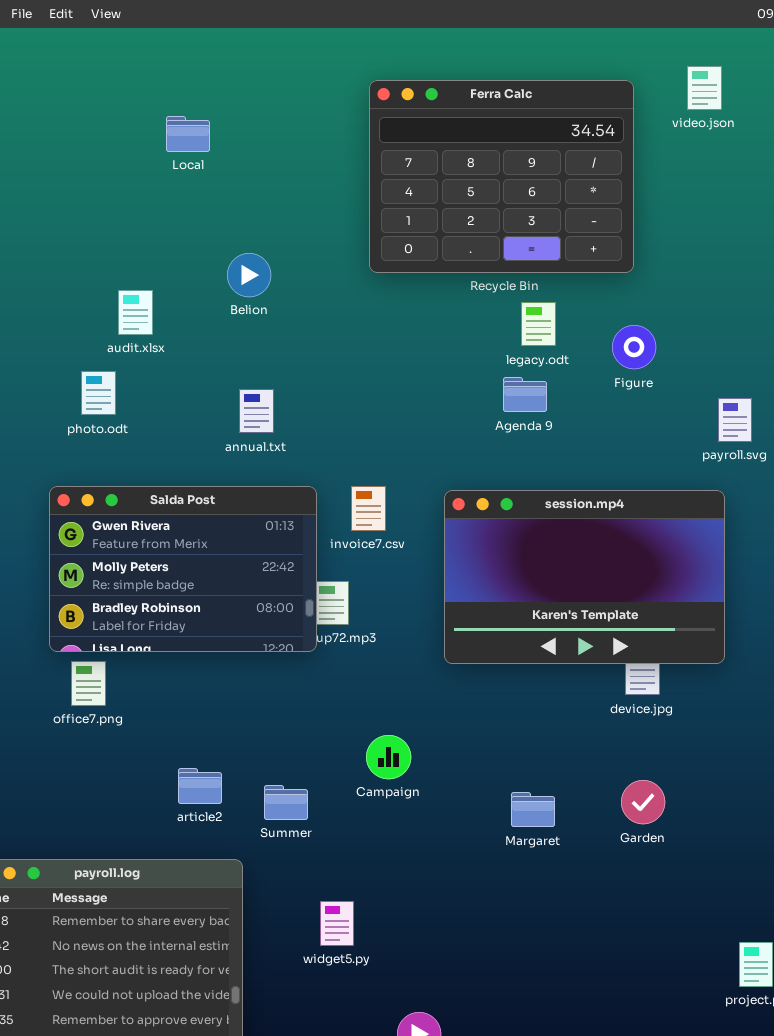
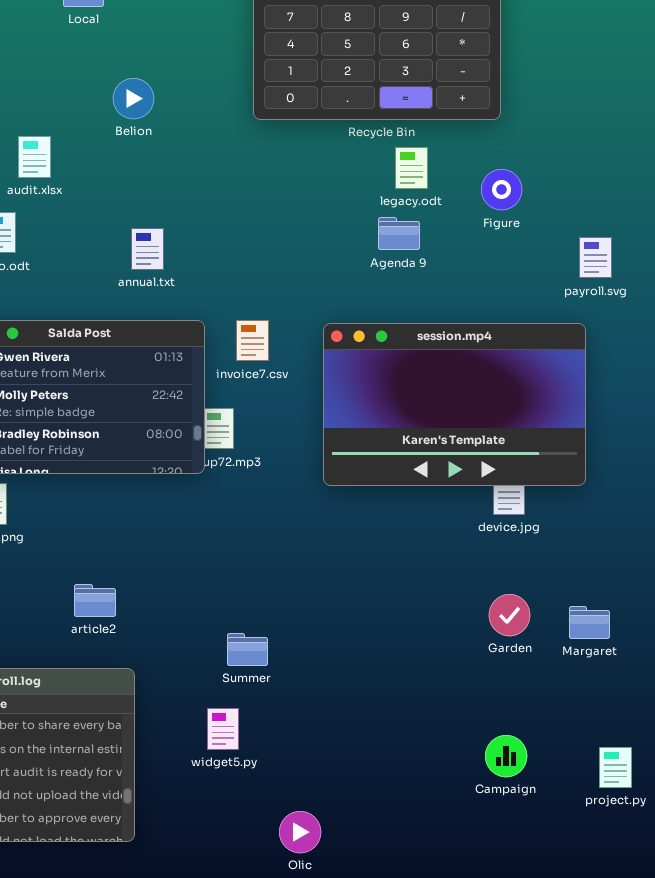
Belion: [227,253,271,297] -> [113,78,154,119], moved
Campaign: [366,735,411,779] -> [485,735,527,777], moved
Summer: [264,785,308,820] -> [227,633,268,666], moved
Margaret: [511,792,555,827] -> [569,606,610,639], moved

